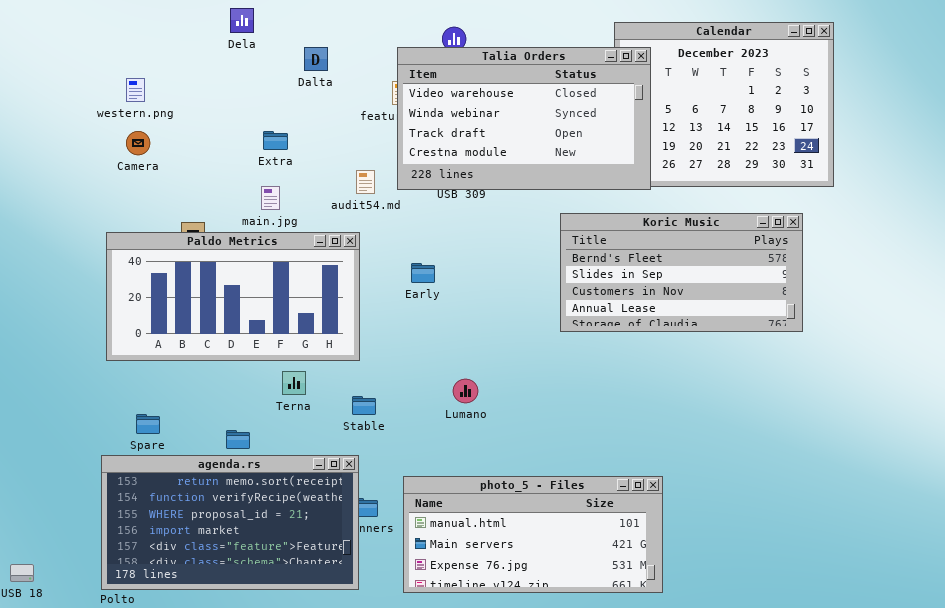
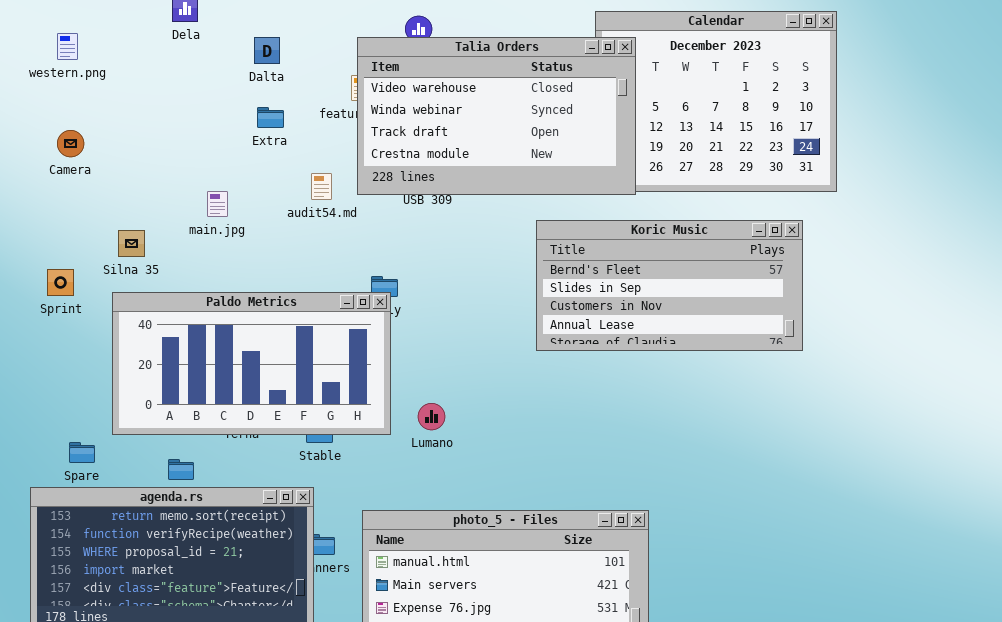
western.png: [126,78,145,102] -> [57,33,78,60], moved
Extra: [263,131,288,150] -> [257,107,284,128], moved
Paldo Metrics: [106,232,360,361] -> [112,292,391,435], moved

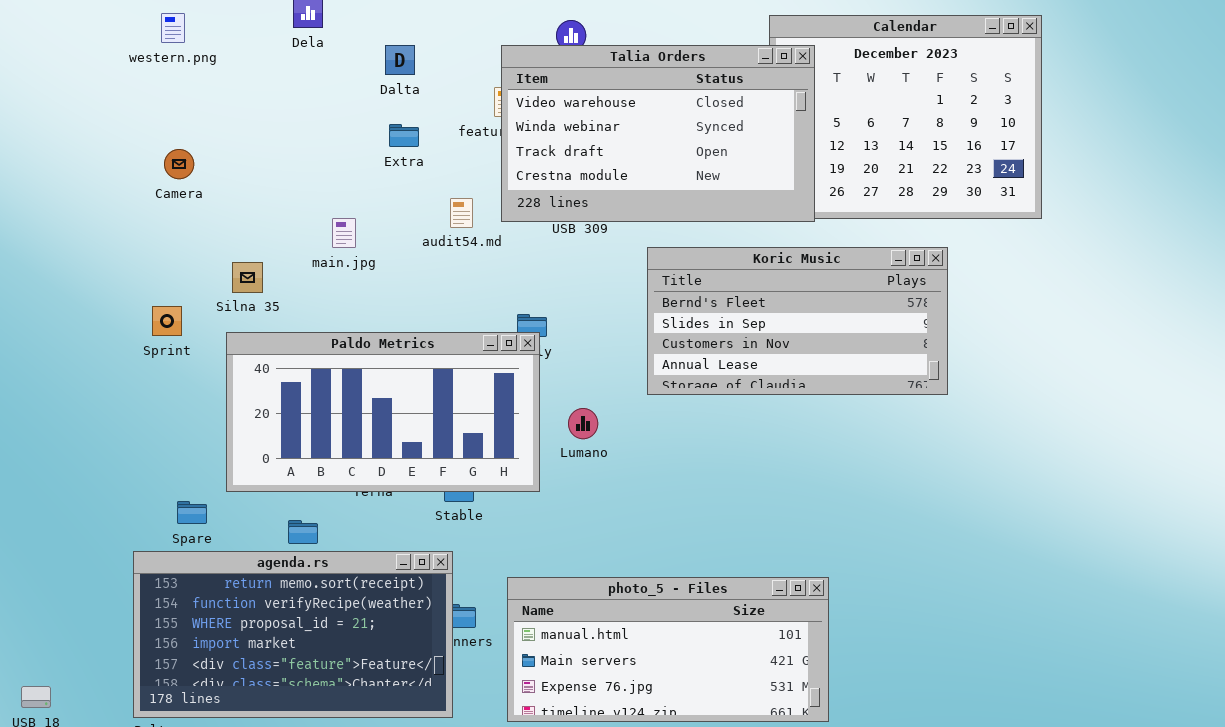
western.png: [57,33,78,60] -> [161,13,185,43], moved
Koric Music: [536,220,803,351] -> [647,247,948,395], moved
Lumano: [418,403,445,430] -> [568,408,598,439], moved

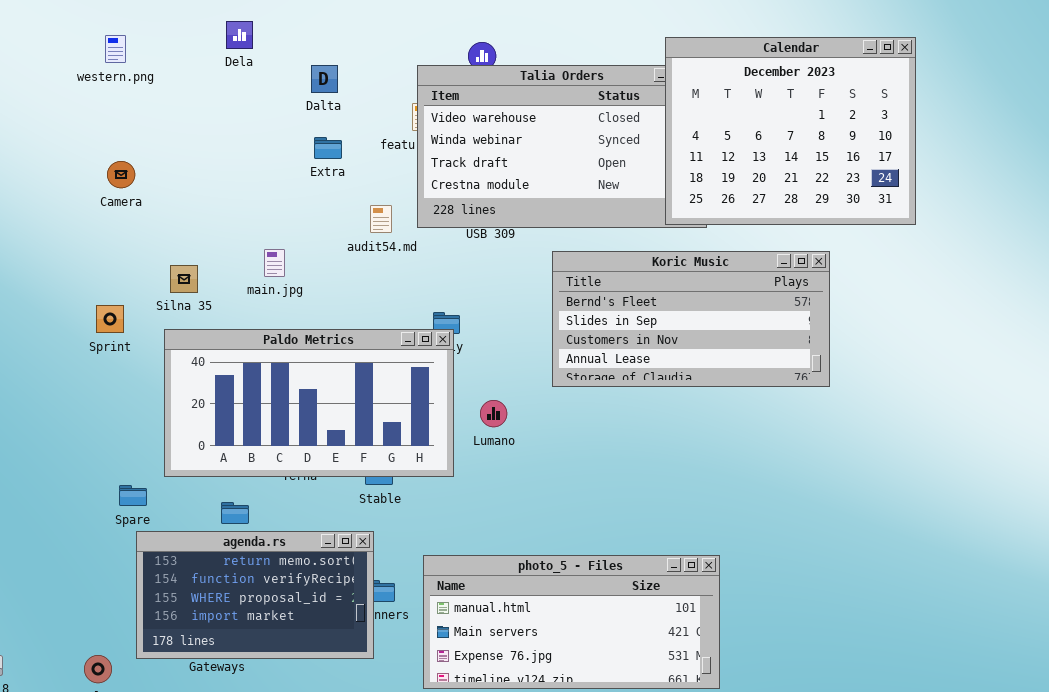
Calendar: [769,15,1042,219] -> [665,37,916,225], raised
main.jpg: [332,218,356,248] -> [264,249,285,277], moved
agenda.rs: [133,551,453,718] -> [136,531,374,659], resized

